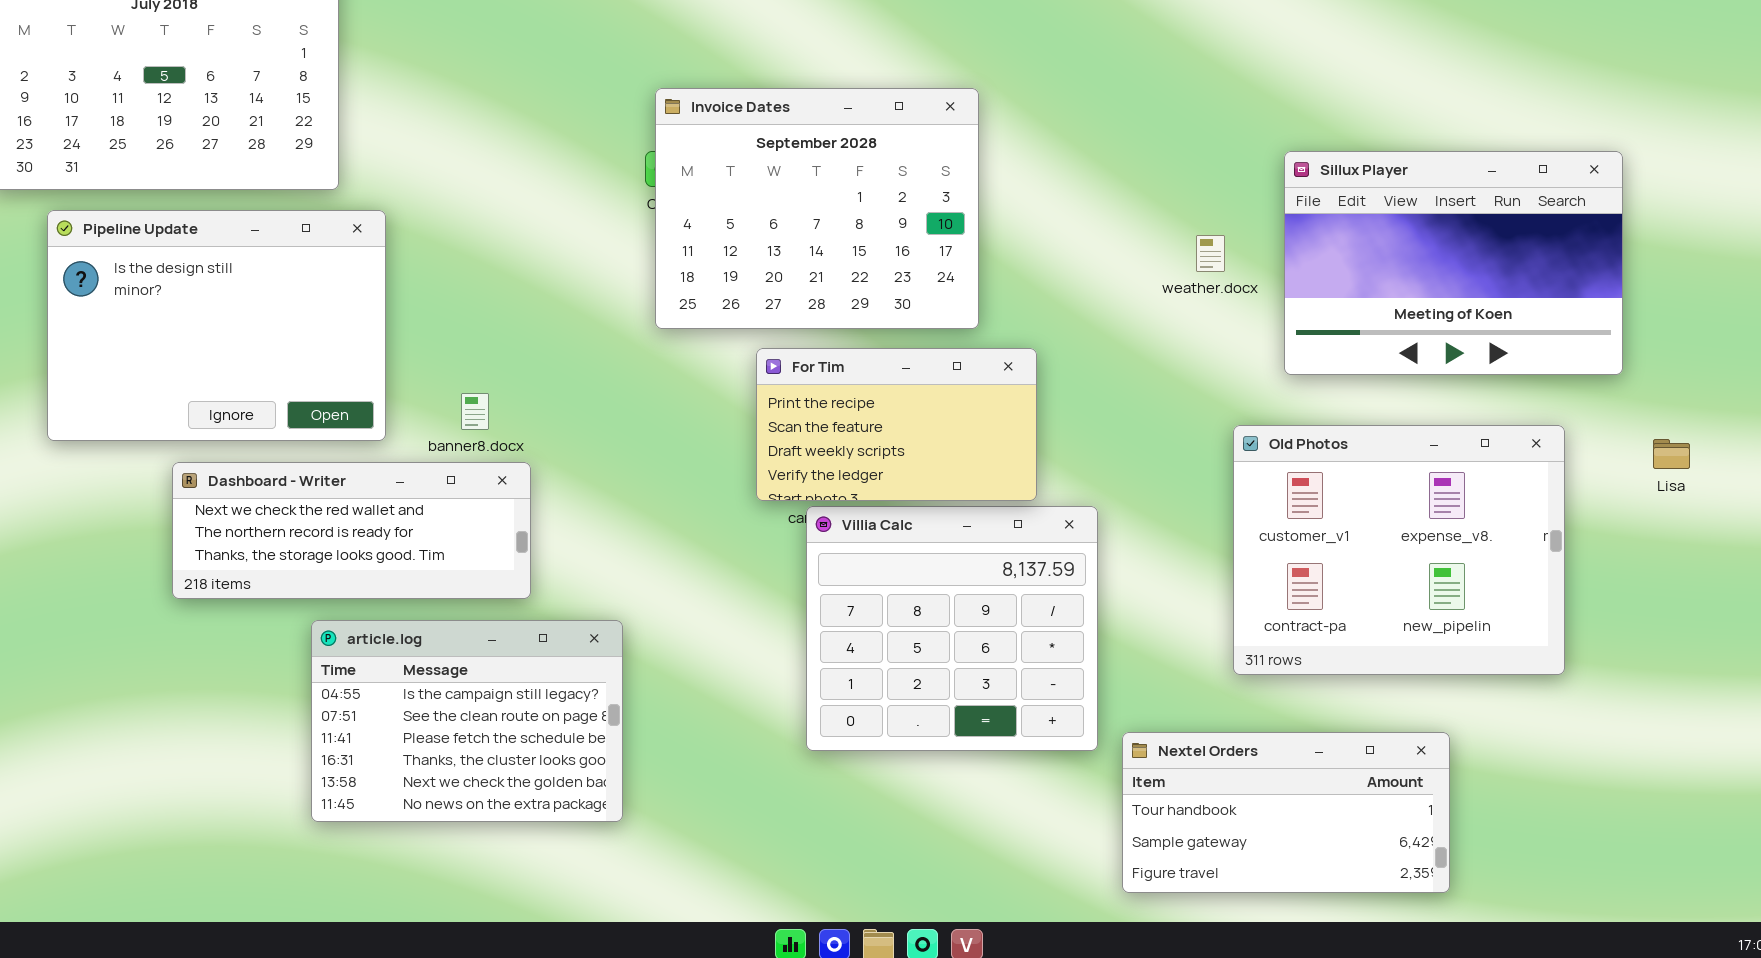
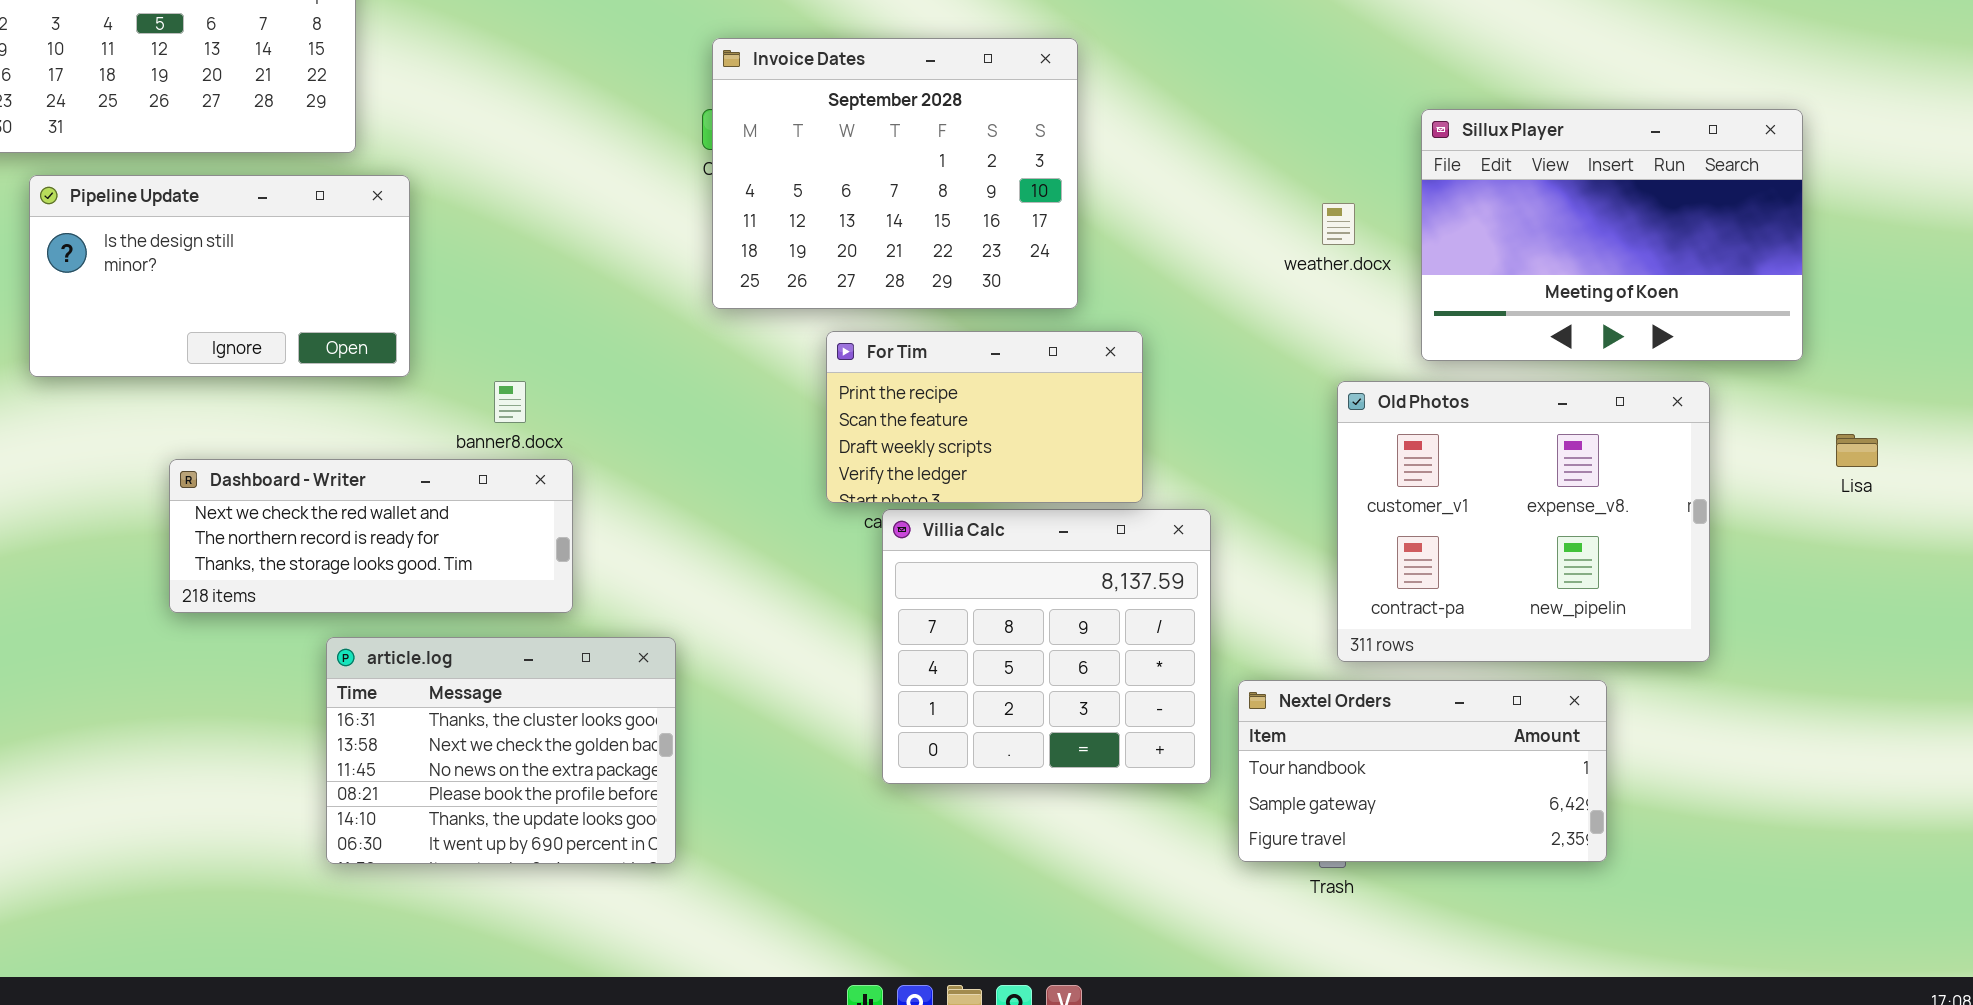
Pipeline Update: [47,210,386,441] -> [29,175,410,377], resized
Old Photos: [1233,425,1565,675] -> [1337,381,1710,662], moved
article.log: [311,620,623,822] -> [326,637,676,864], scrolled down 3 rows
Nextel Orders: [1122,732,1450,893] -> [1238,680,1607,862], moved

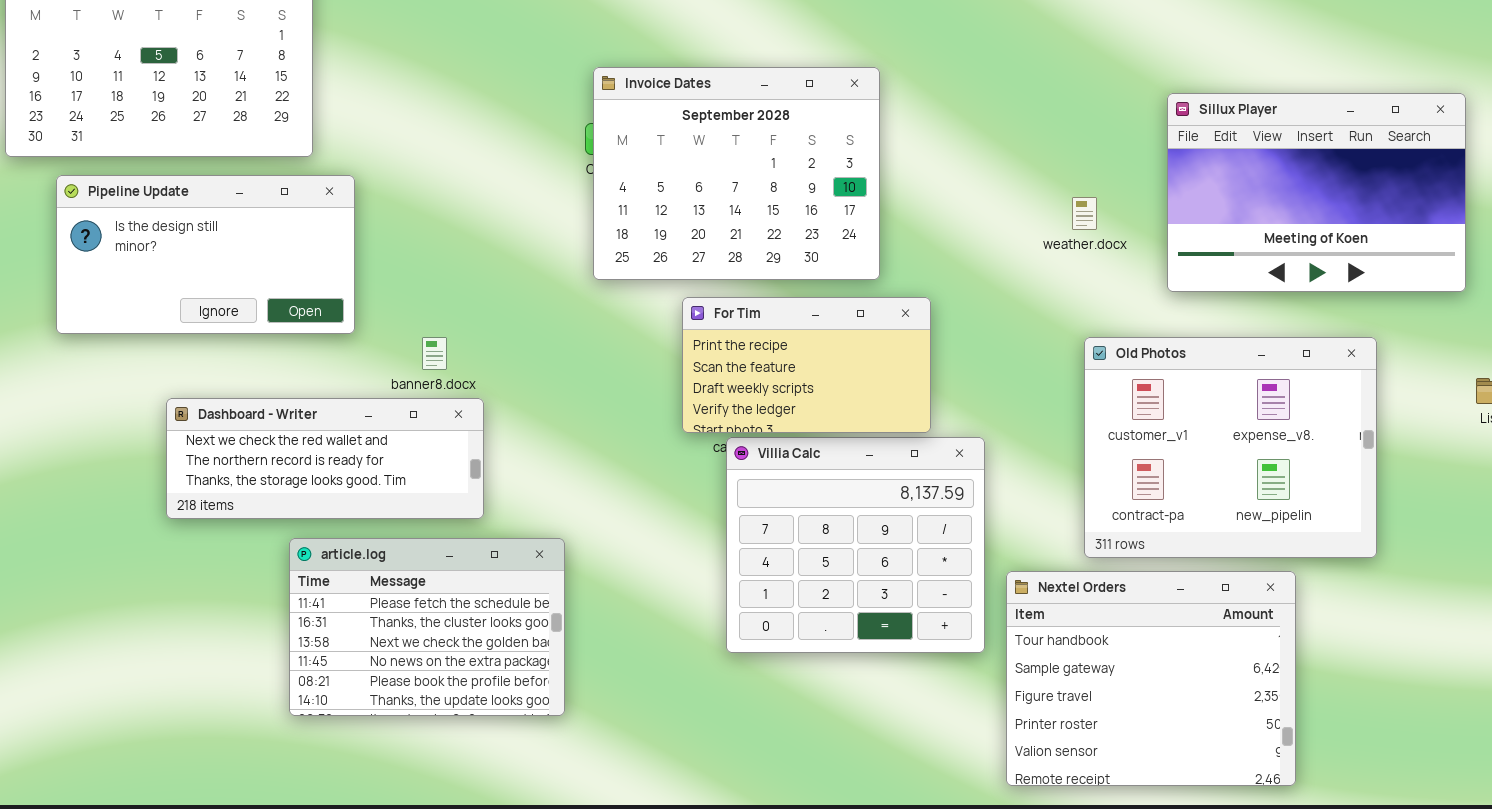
Sillux Player: [1421,109,1803,361] -> [1167,93,1466,292], moved
article.log: [326,637,676,864] -> [289,538,565,716], scrolled up 1 row
Nextel Orders: [1238,680,1607,862] -> [1006,571,1296,786], resized

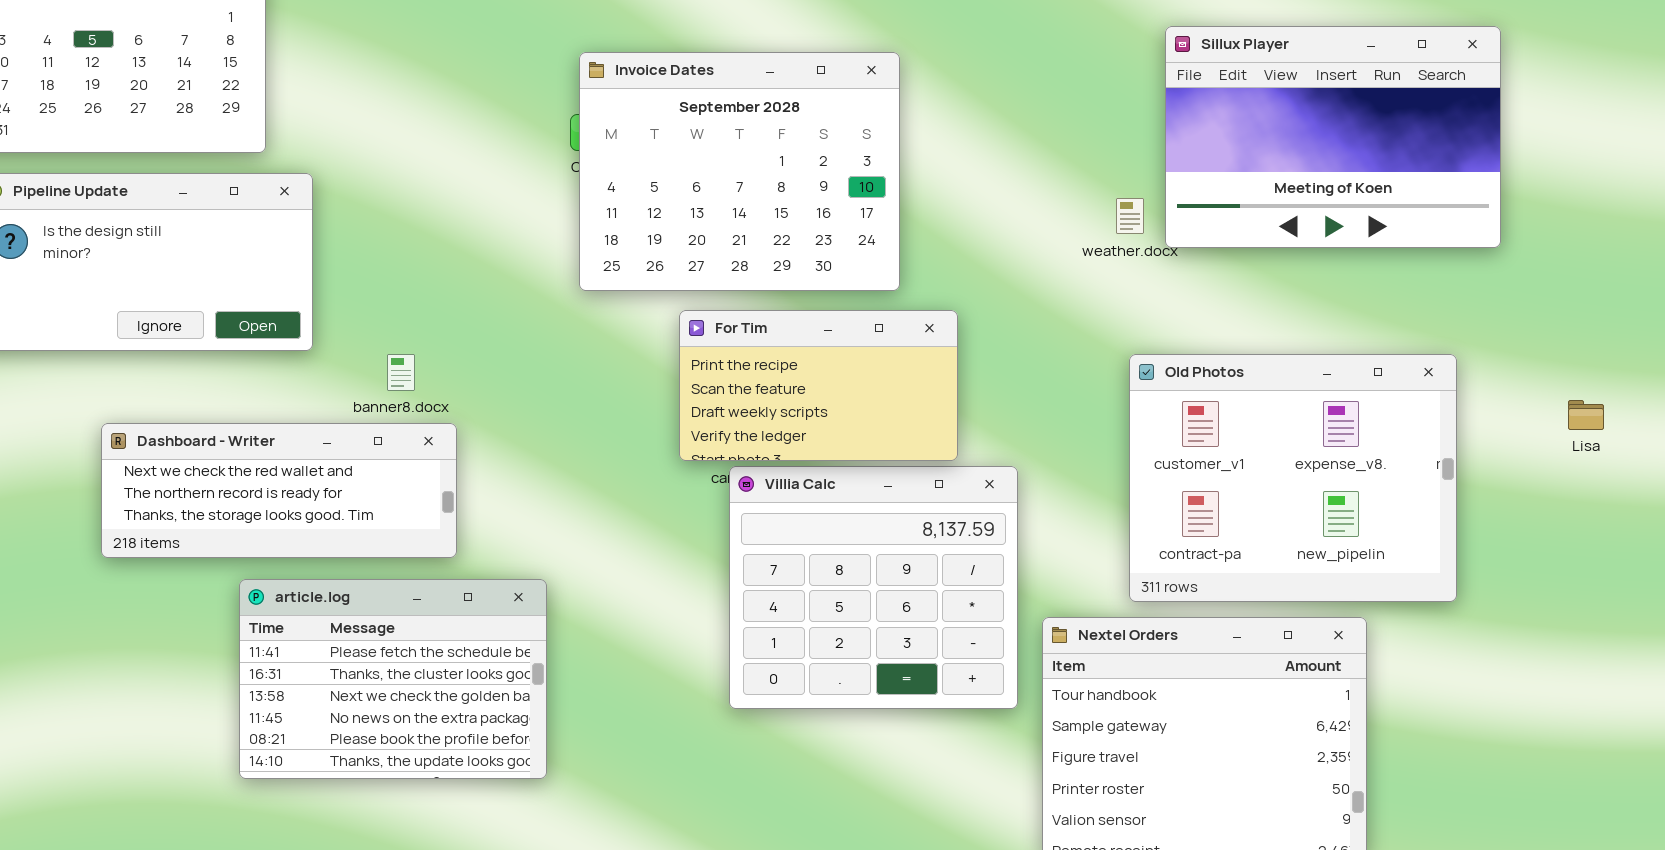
Sillux Player: [1167,93,1466,292] -> [1165,26,1501,248], moved

